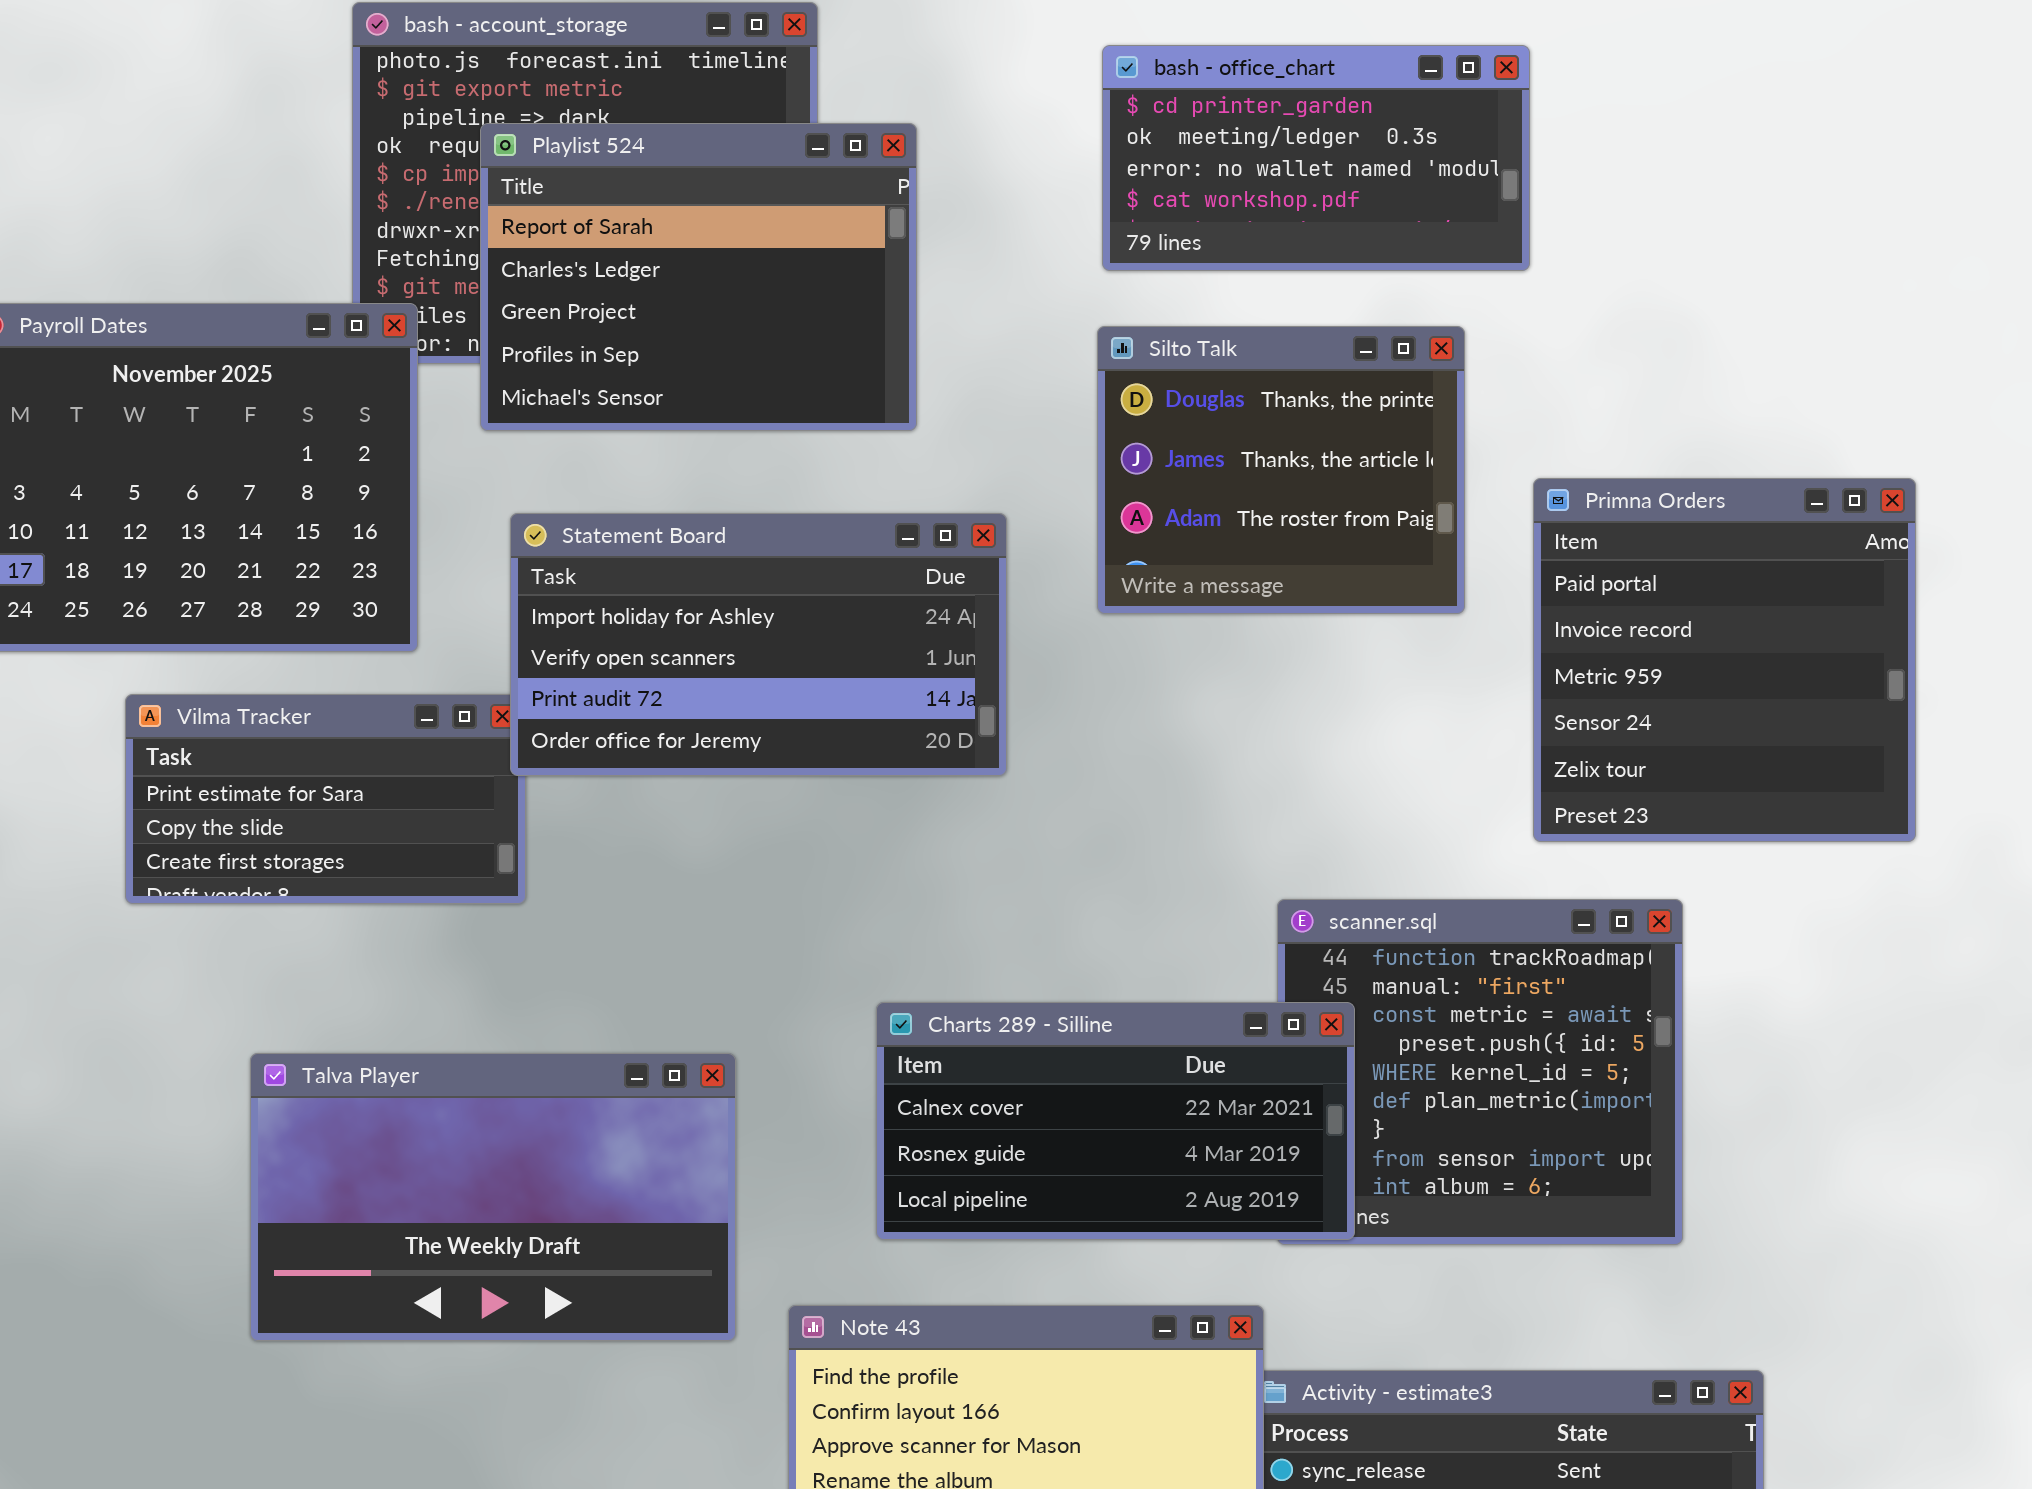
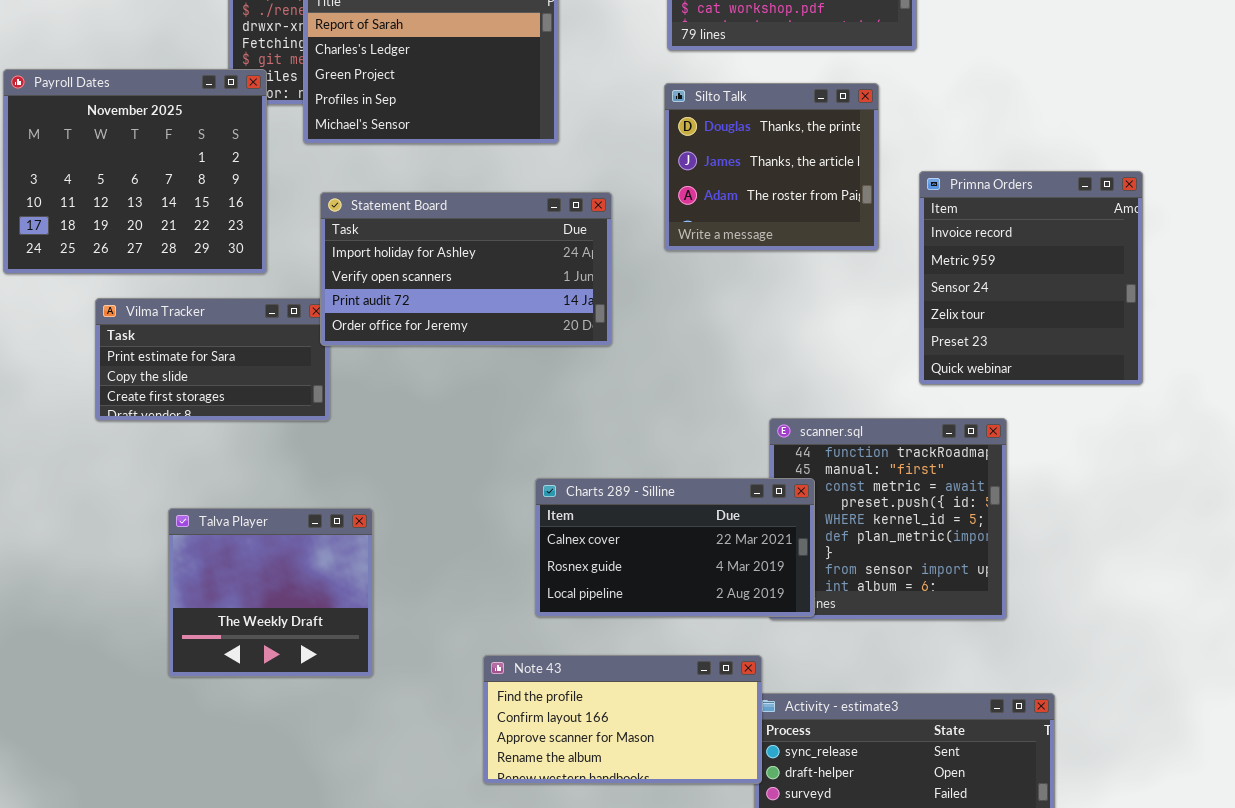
Primna Orders: [1533,478,1916,842] -> [919,171,1143,385], scrolled down 1 row
Talva Player: [250,1053,736,1341] -> [168,508,373,677], resized

